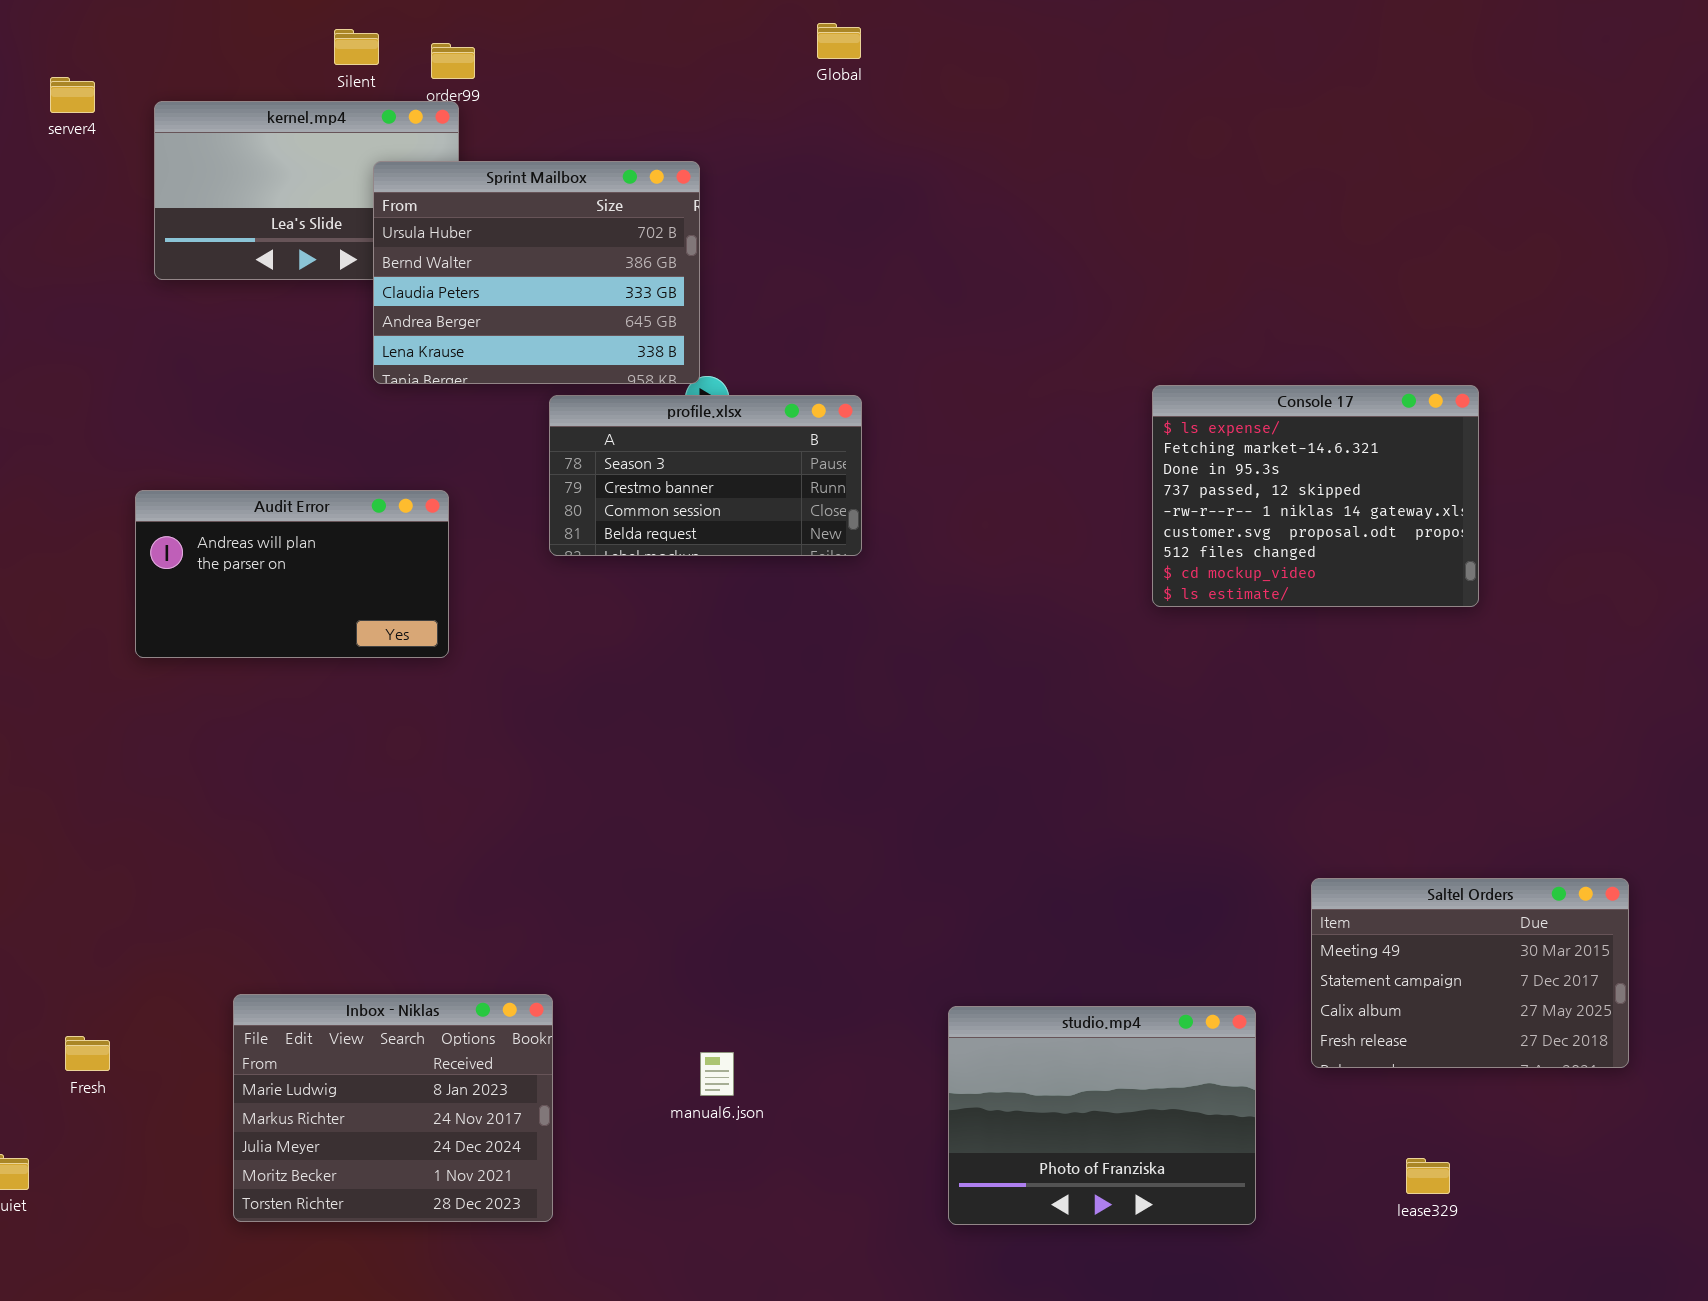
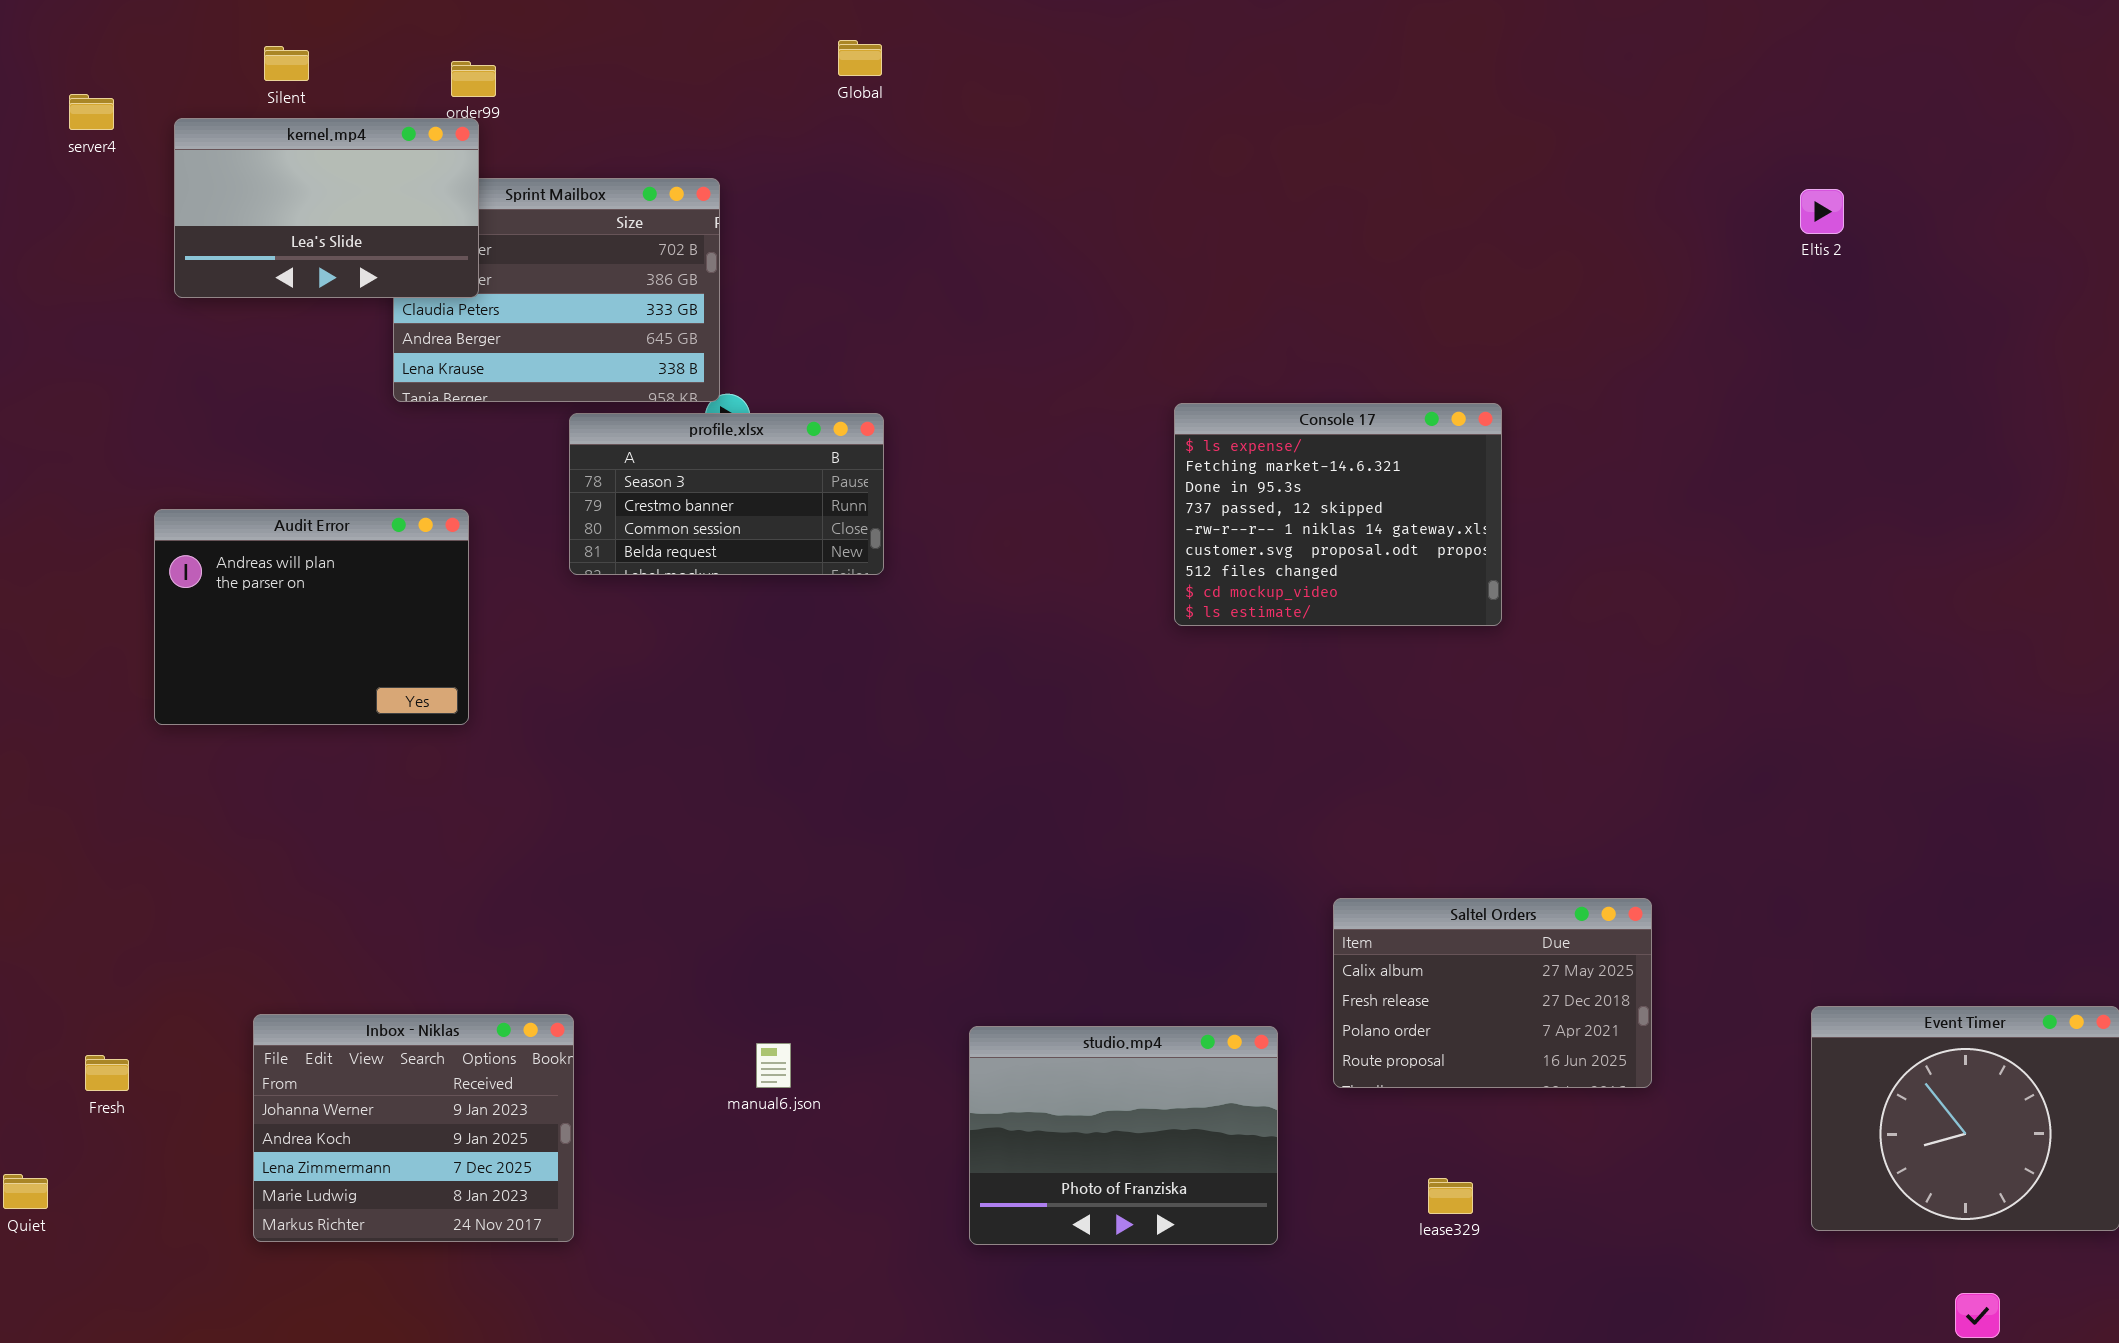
Silent: [334,29,379,65] -> [264,46,309,81], moved
kernel.mp4: [154,101,459,280] -> [174,118,479,298], raised
Audit Error: [135,490,449,658] -> [154,509,469,725], resized
Saltel Orders: [1311,878,1629,1068] -> [1333,898,1652,1088], scrolled down 2 rows
Inbox - Niklas: [233,994,553,1222] -> [253,1014,574,1242], scrolled up 3 rows
manual6.json: [700,1052,734,1096] -> [756,1043,791,1088], moved

